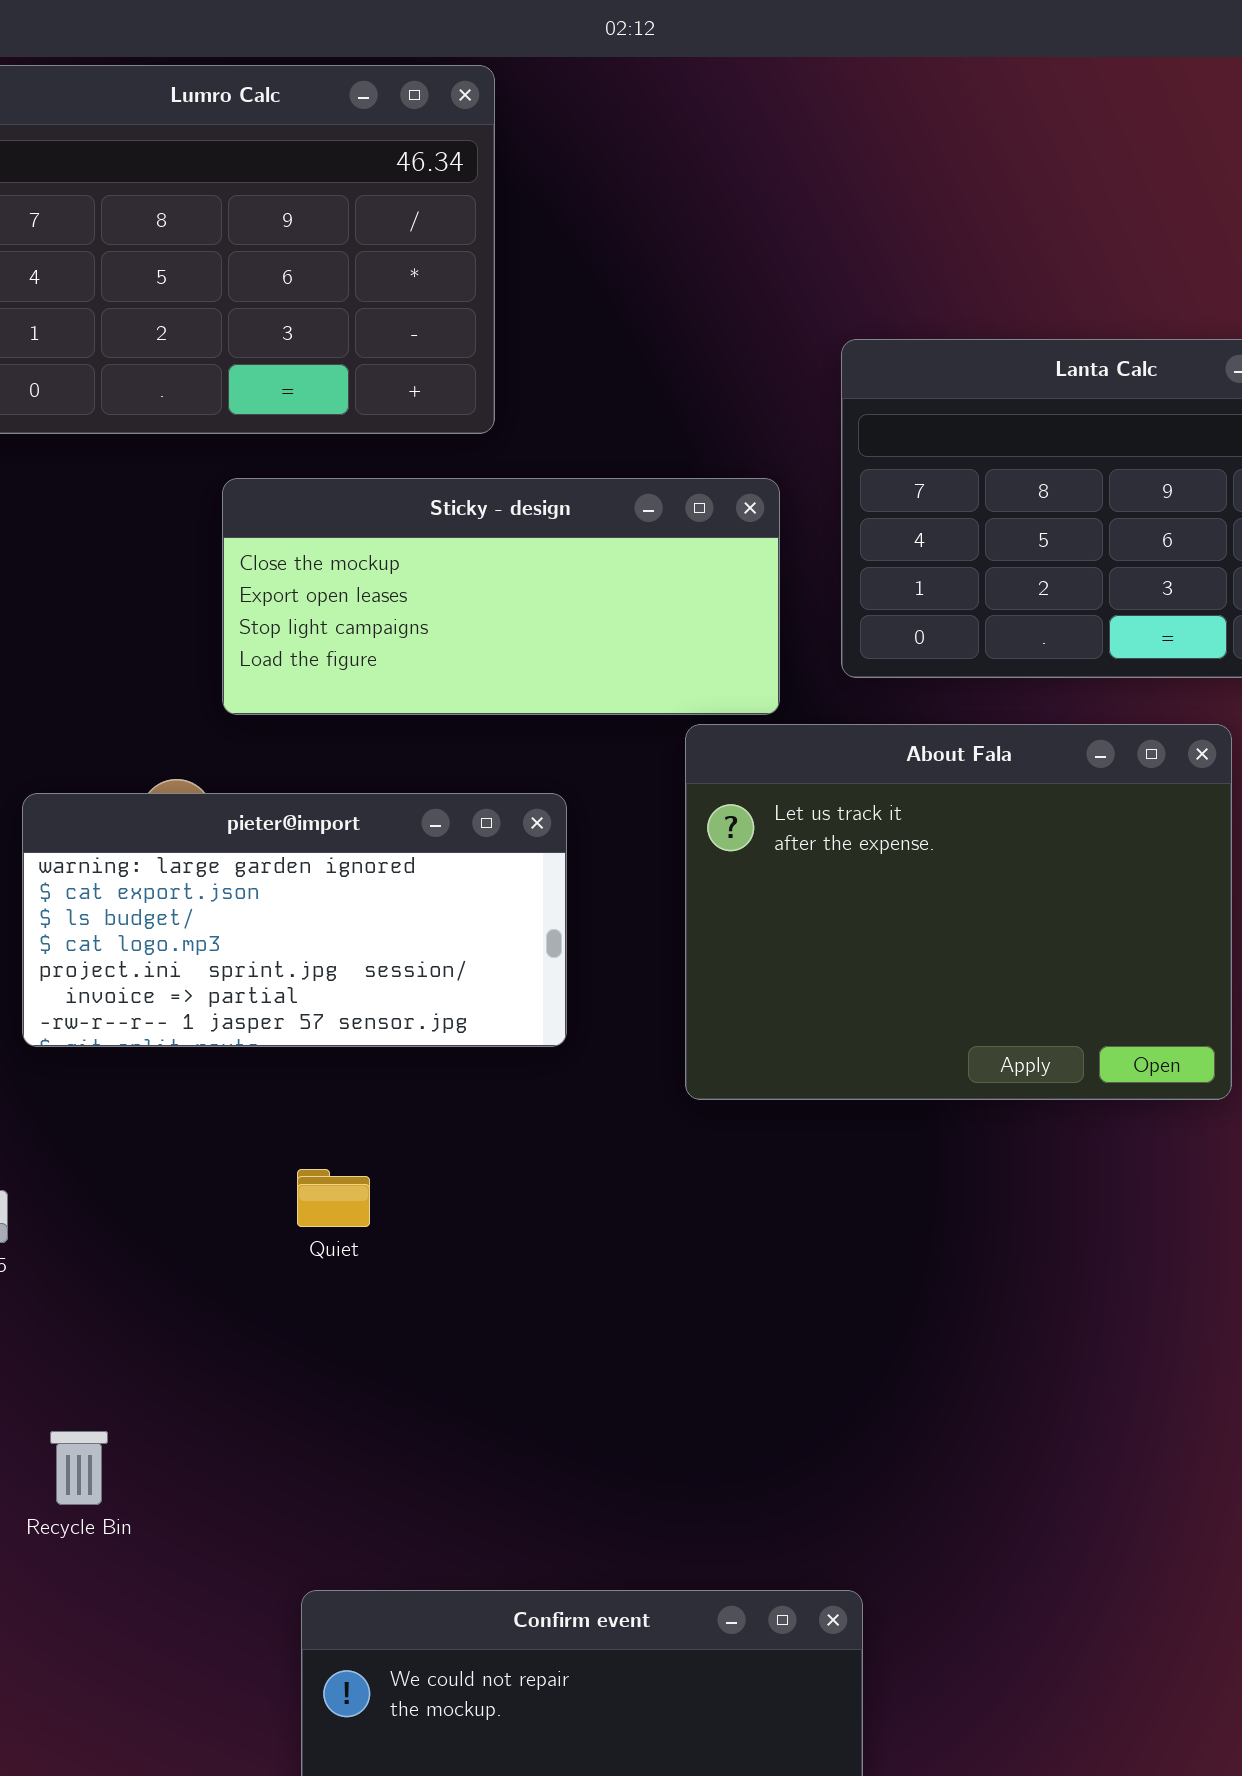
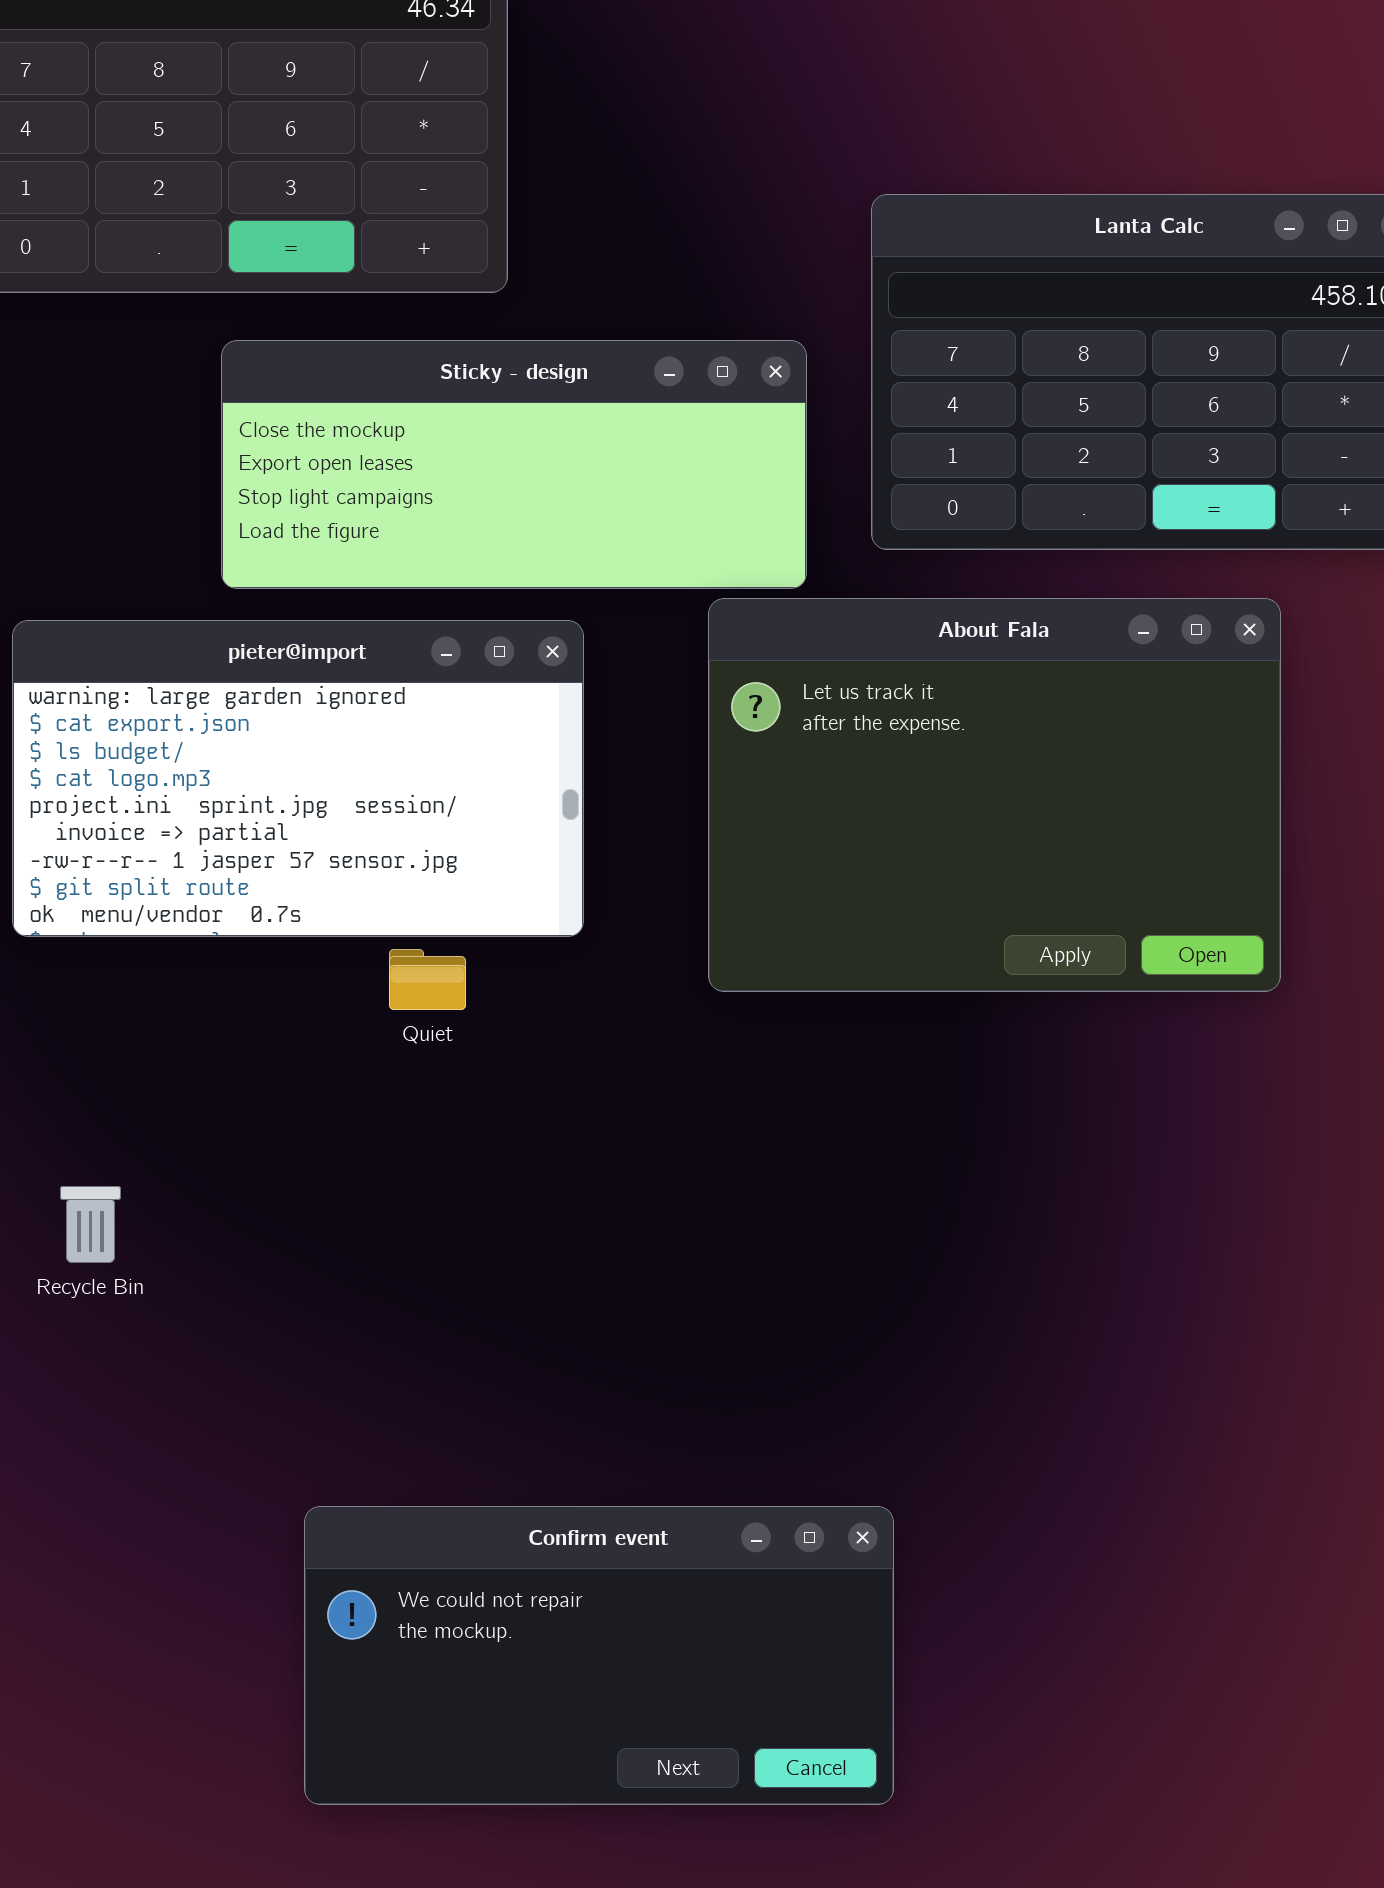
pieter@import: [22,793,567,1047] -> [12,620,584,937], resized
Quiet: [297,1169,370,1227] -> [389,949,466,1010], moved
Recycle Bin: [50,1431,108,1505] -> [60,1186,121,1263], moved

